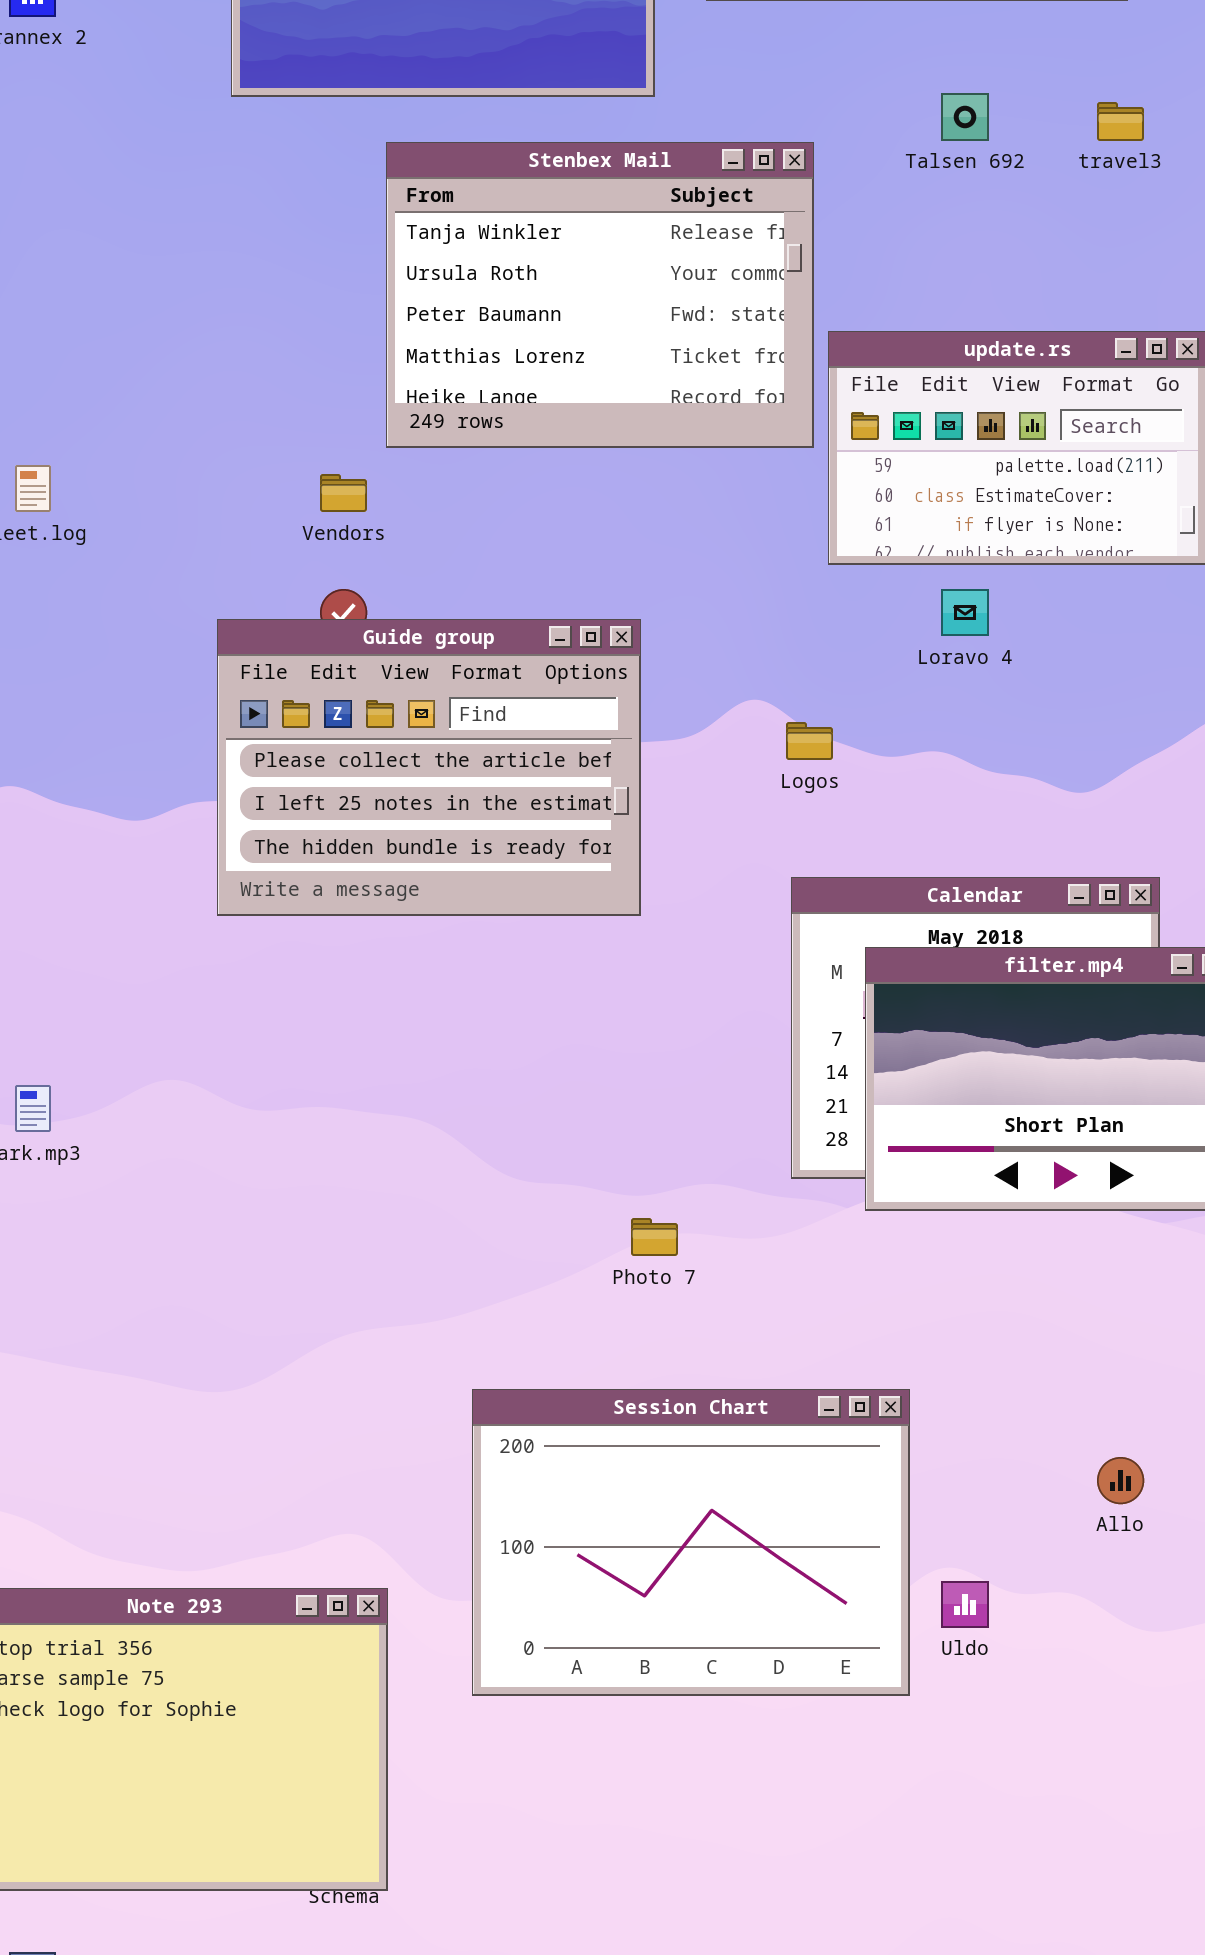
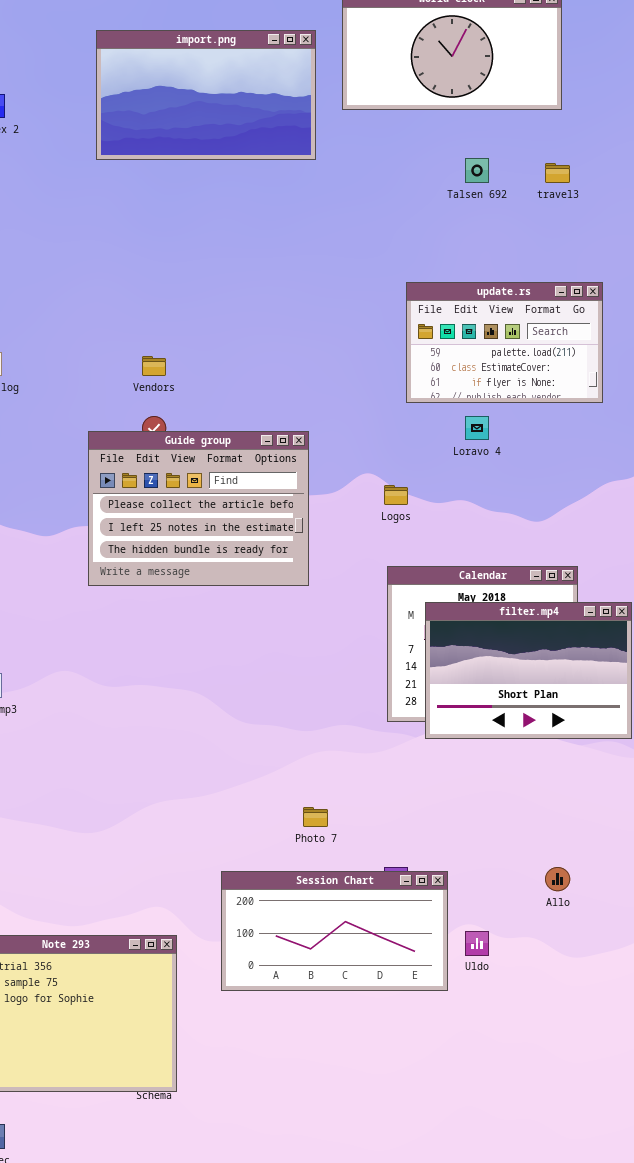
Stenbex Mail: [386,142,814,448] -> none, closed
Photo 7: [631,1218,678,1256] -> [303,807,328,827], moved
Session Chart: [472,1389,910,1696] -> [221,871,448,991], resized

